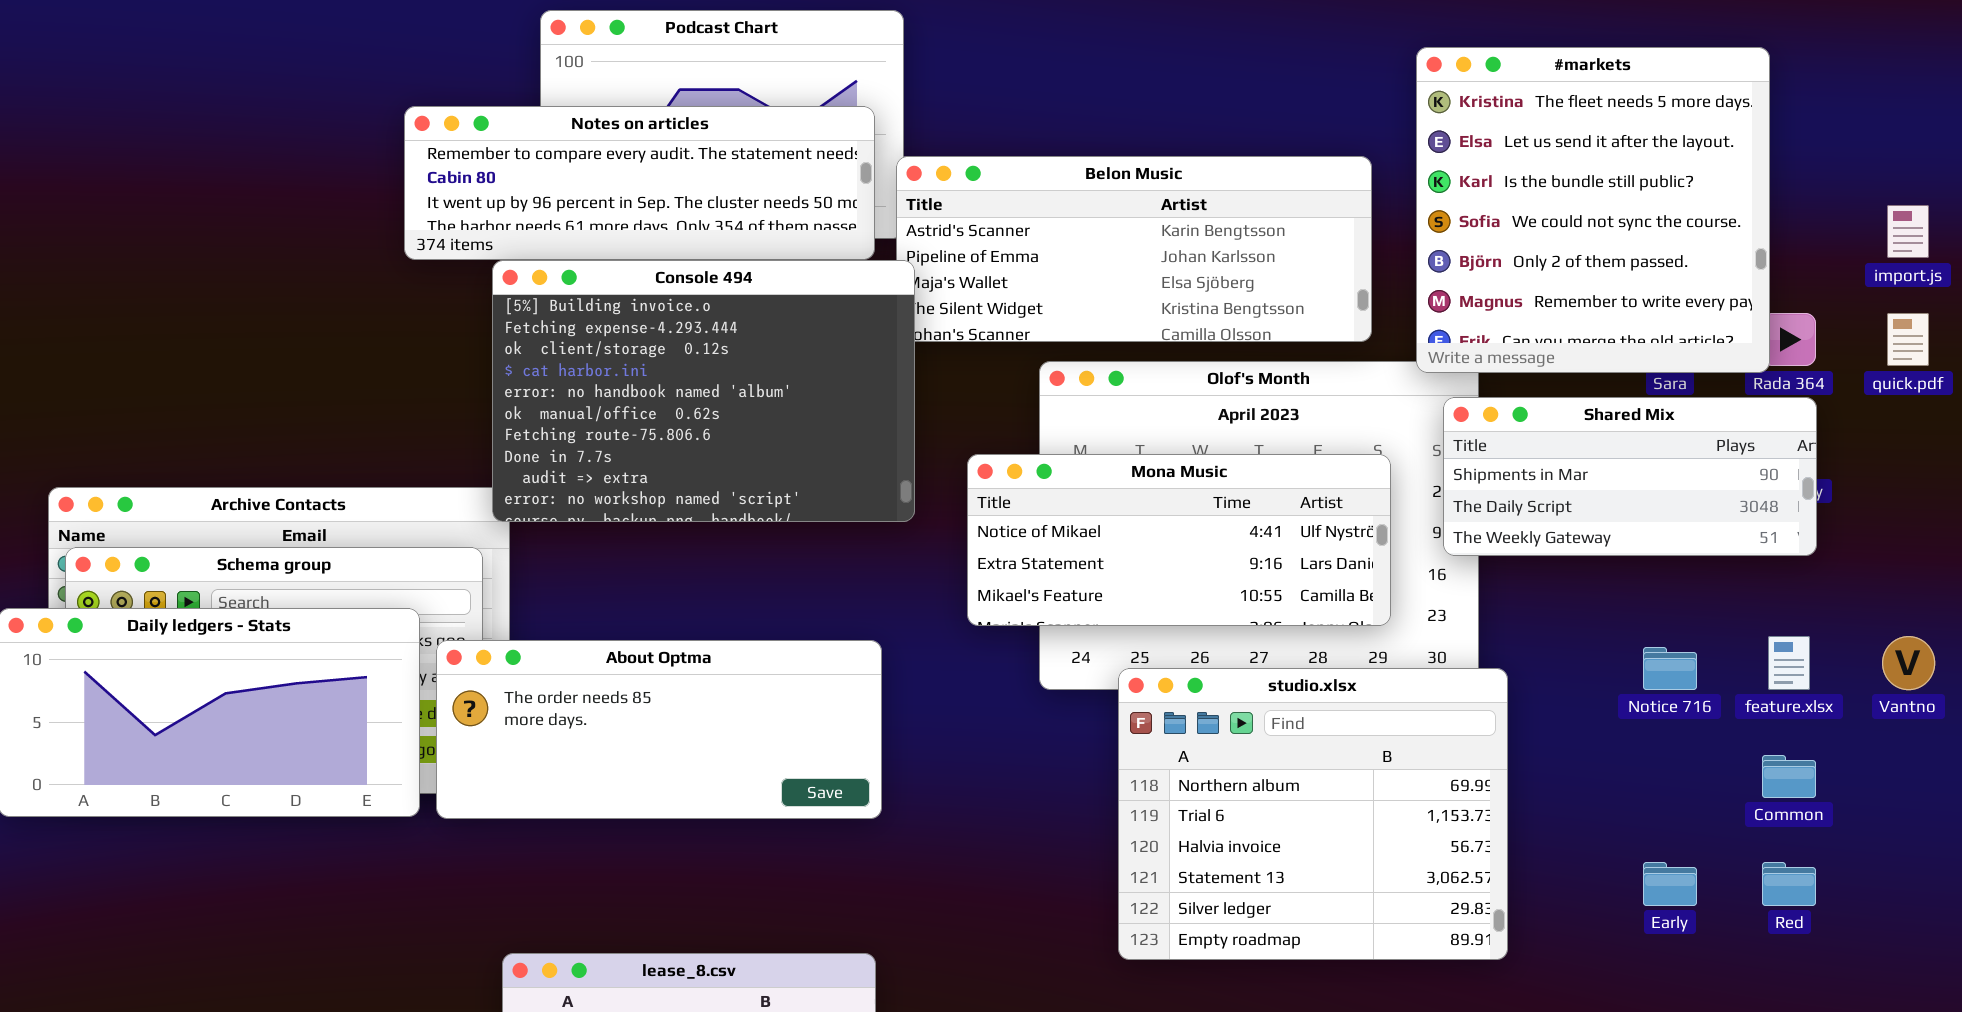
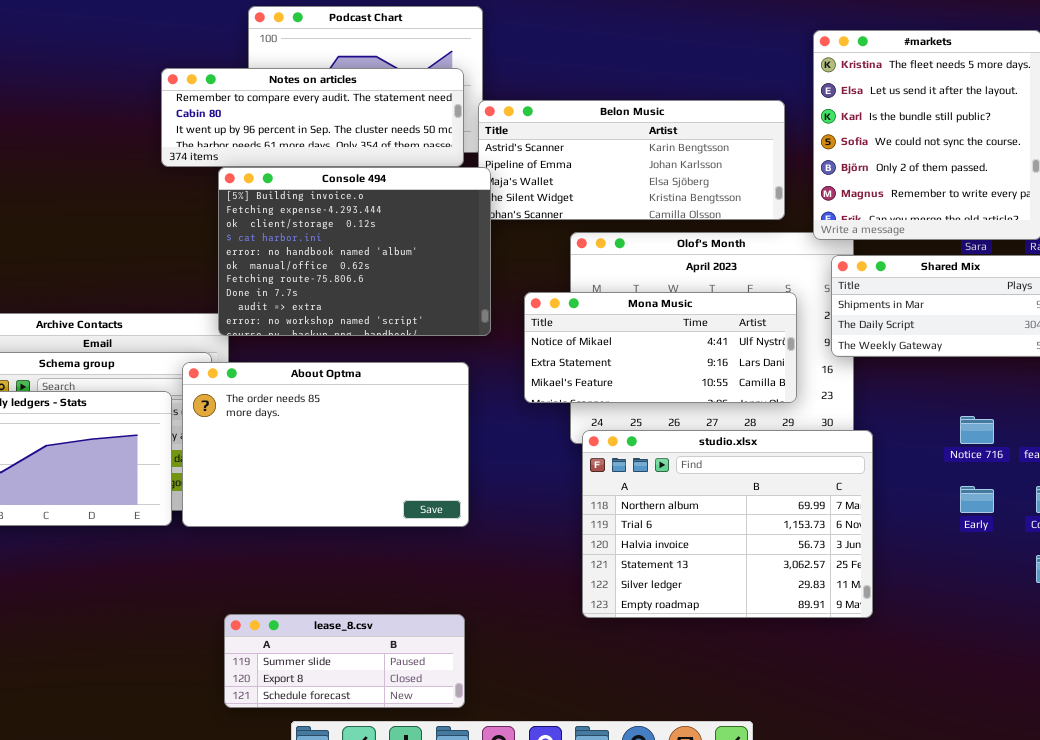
About Optma: [436,640,882,819] -> [182,362,469,527], resized
studio.xlsx: [1118,668,1508,960] -> [582,430,873,618], resized
Early: [1643,862,1697,906] -> [960,486,994,513], moved

